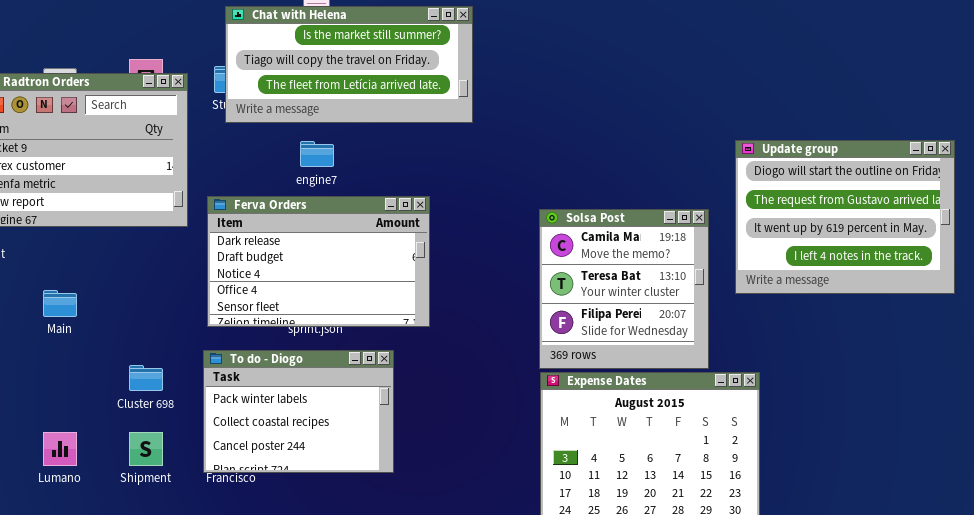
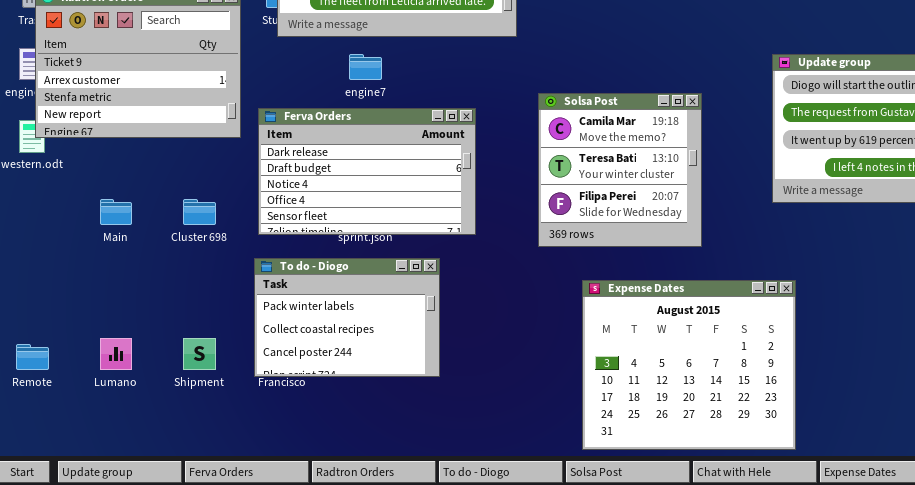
Solsa Post: [539,209,709,369] -> [538,93,702,247], moved
Cluster 698: [129,365,163,391] -> [183,199,216,225], moved

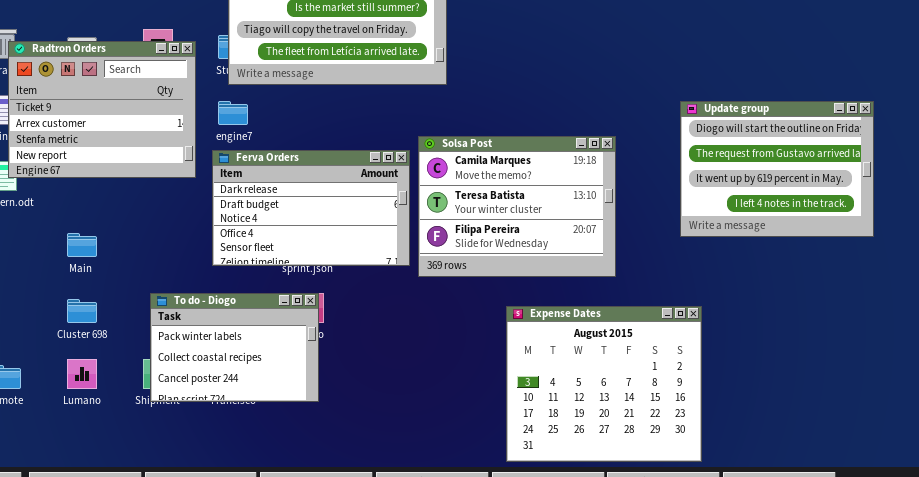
engine7: [349,54,382,80] -> [218,101,248,125], moved
Solsa Post: [538,93,702,247] -> [418,136,616,277], resized
Cluster 698: [183,199,216,225] -> [67,299,97,323], moved
To do - Diogo: [254,258,440,377] -> [150,293,319,402], moved

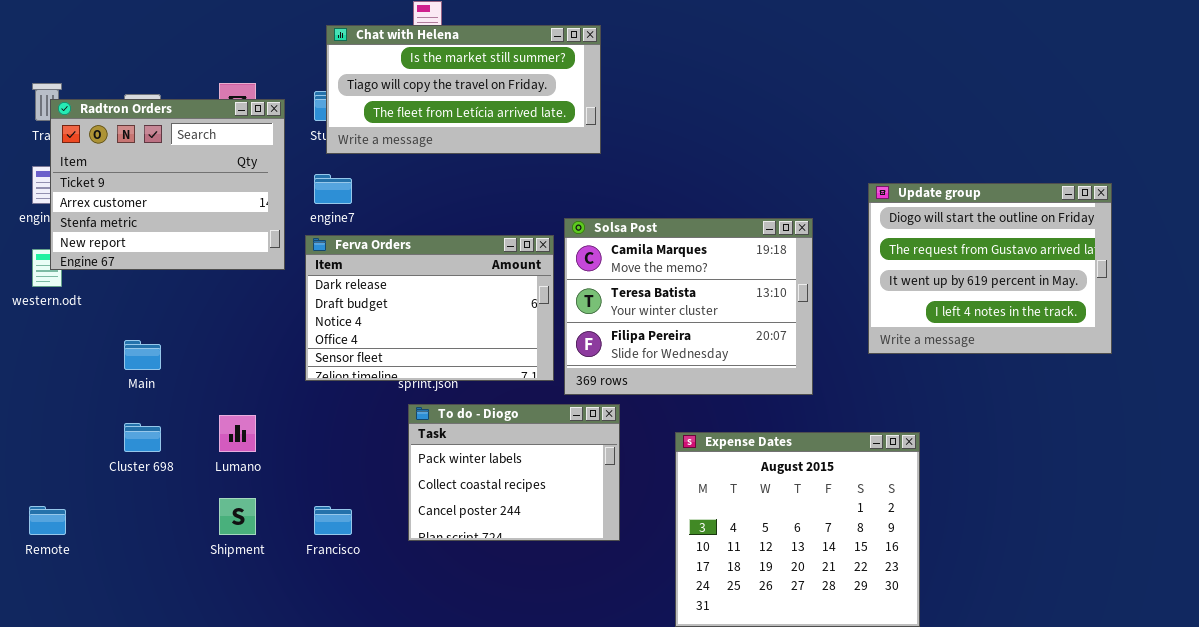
Update group: [680,101,874,237] -> [868,183,1112,354], moved
To do - Diogo: [150,293,319,402] -> [408,404,620,541], moved
Lumano: [67,359,97,389] -> [219,415,256,452], moved

